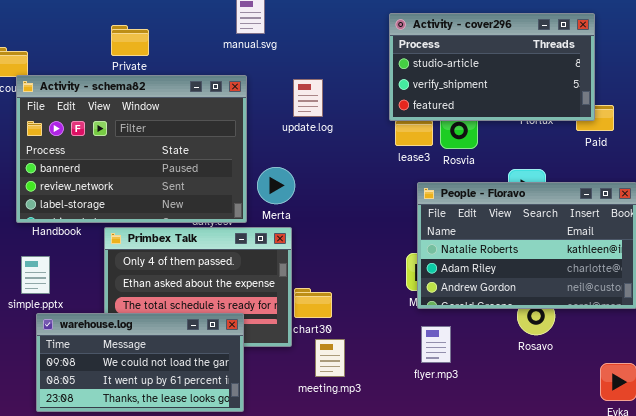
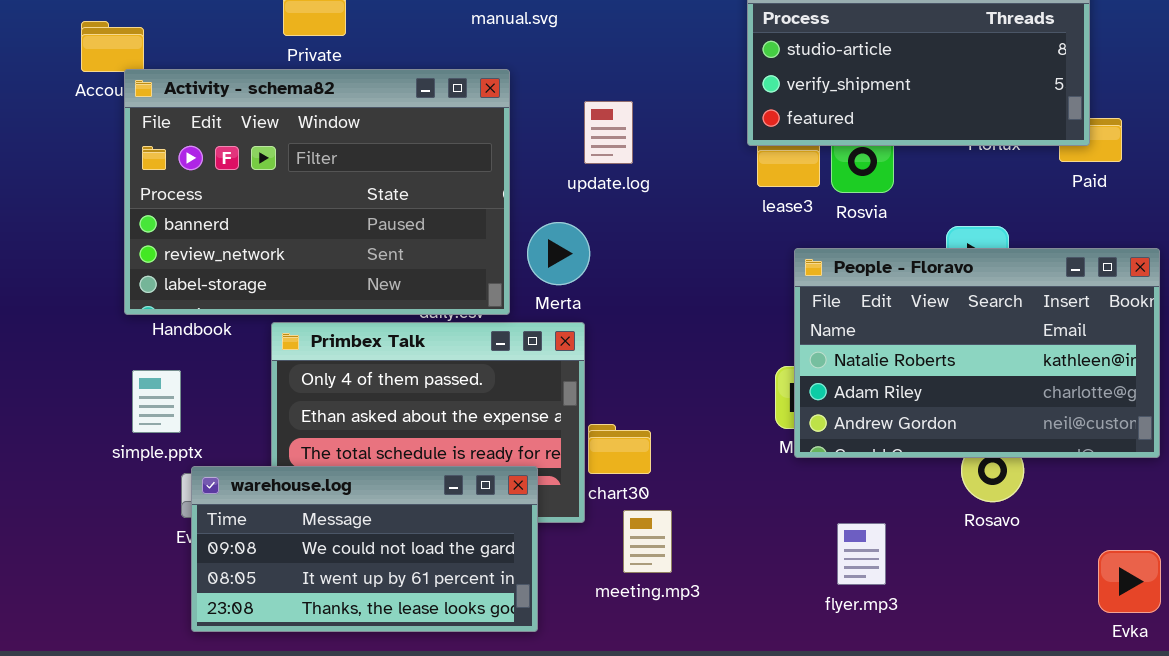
update.log: [293,79,323,117] -> [584,101,633,164], moved
warehouse.log: [36,313,244,412] -> [191,466,538,632], moved
flyer.mp3: [421,326,451,363] -> [837,523,886,585], moved

